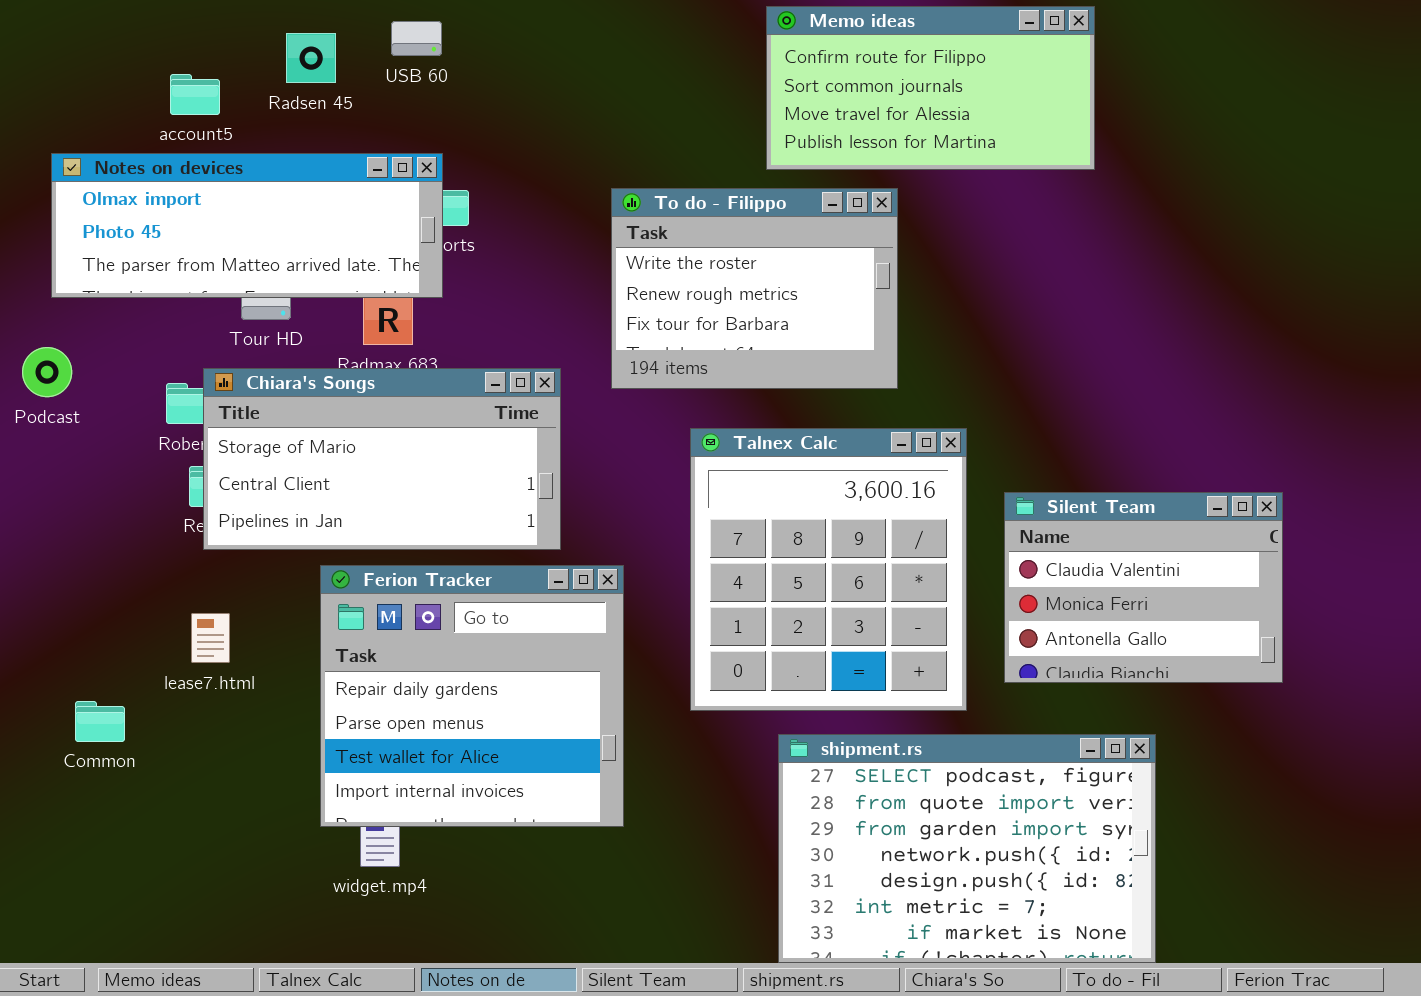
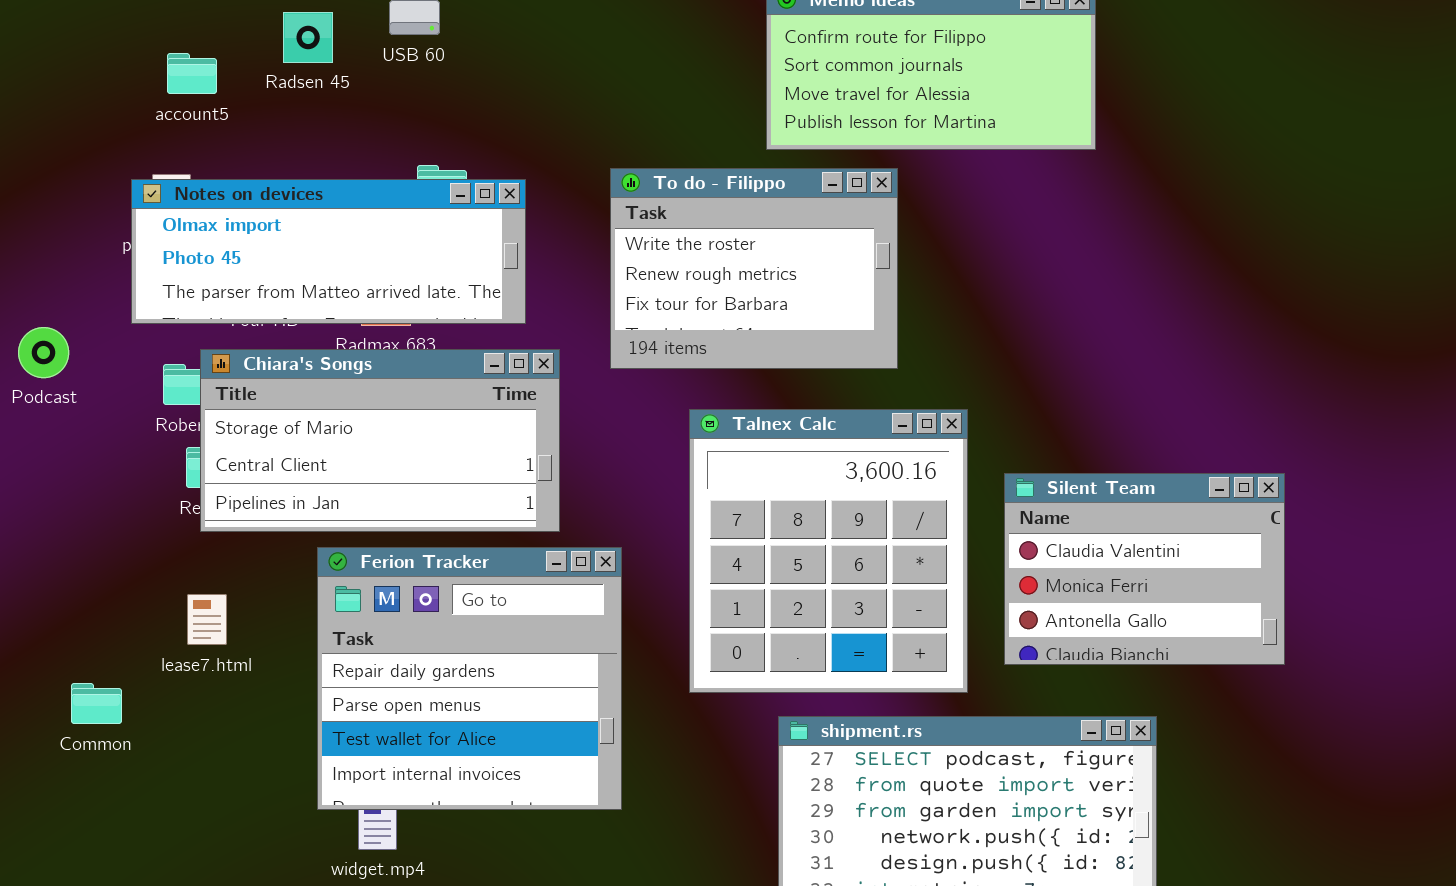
Notes on devices: [51,153,443,298] -> [131,179,526,324], moved

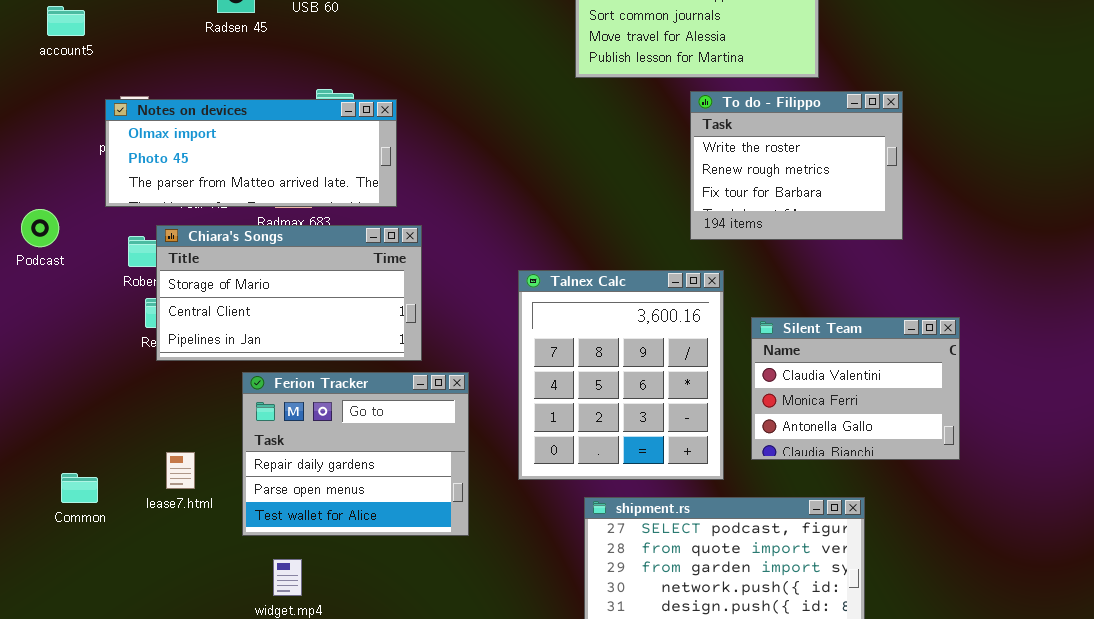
account5: [167,53,217,94] -> [47,6,85,36], moved
To do - Filippo: [610,168,898,369] -> [690,91,903,240], moved
Ferion Tracker: [317,547,622,810] -> [242,372,469,536], resized
lease7.html: [187,594,227,645] -> [166,452,195,489], moved

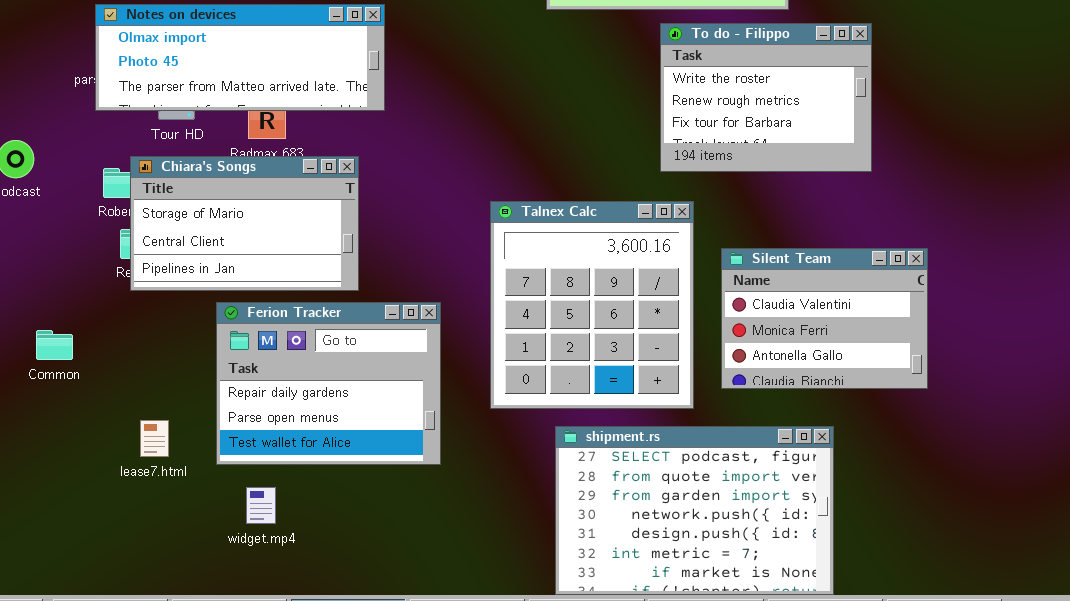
Notes on devices: [105,99,397,207] -> [95,4,385,111], moved
Chiara's Songs: [156,225,422,361] -> [130,156,359,291], resized
lease7.html: [166,452,195,489] -> [140,420,169,457], moved
Common: [61,473,98,503] -> [36,330,73,360], moved

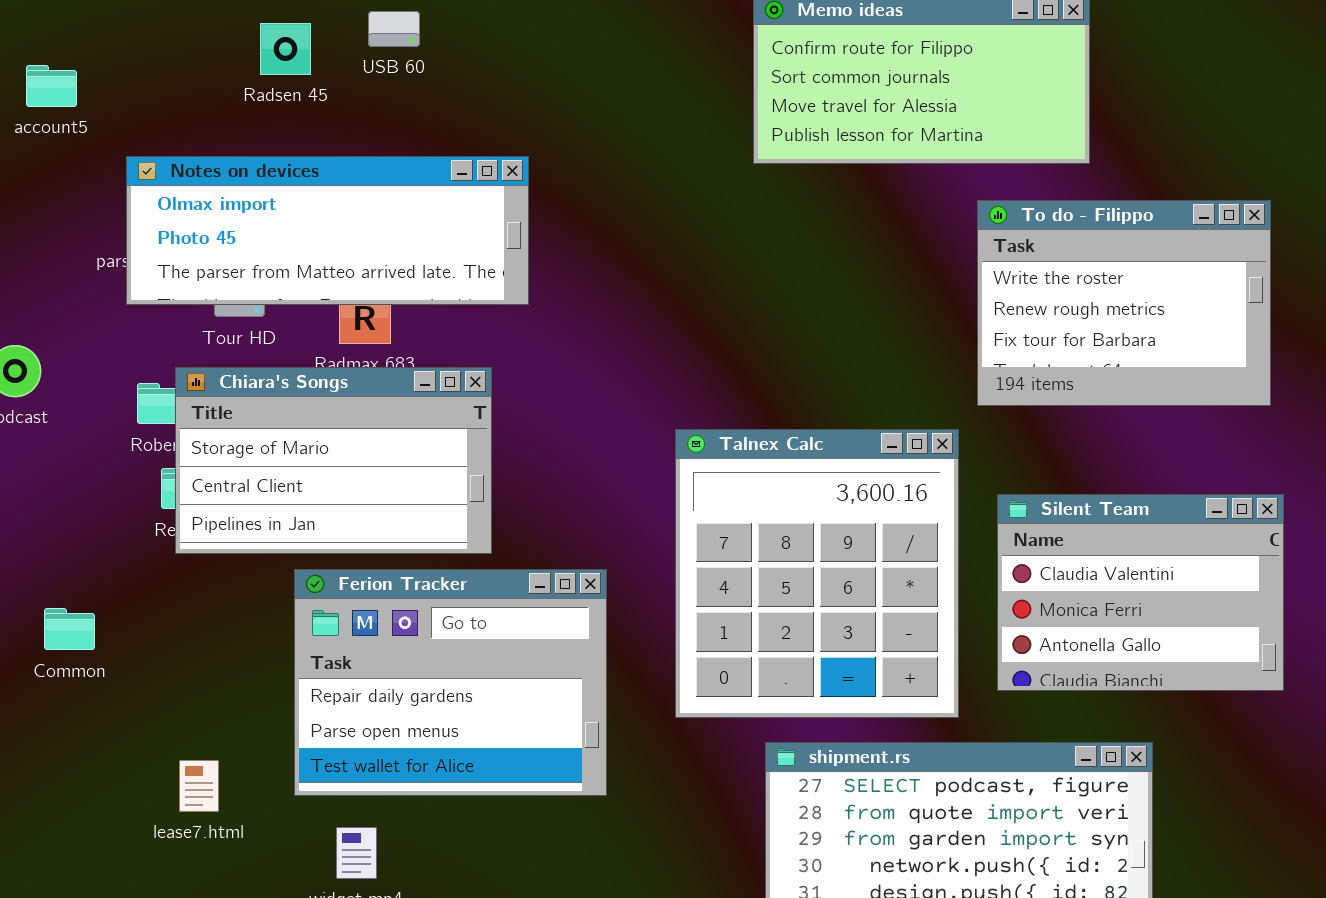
To do - Filippo: [660,23,872,172] -> [977,200,1271,406], moved
lease7.html: [140,420,169,457] -> [179,760,219,812], moved

